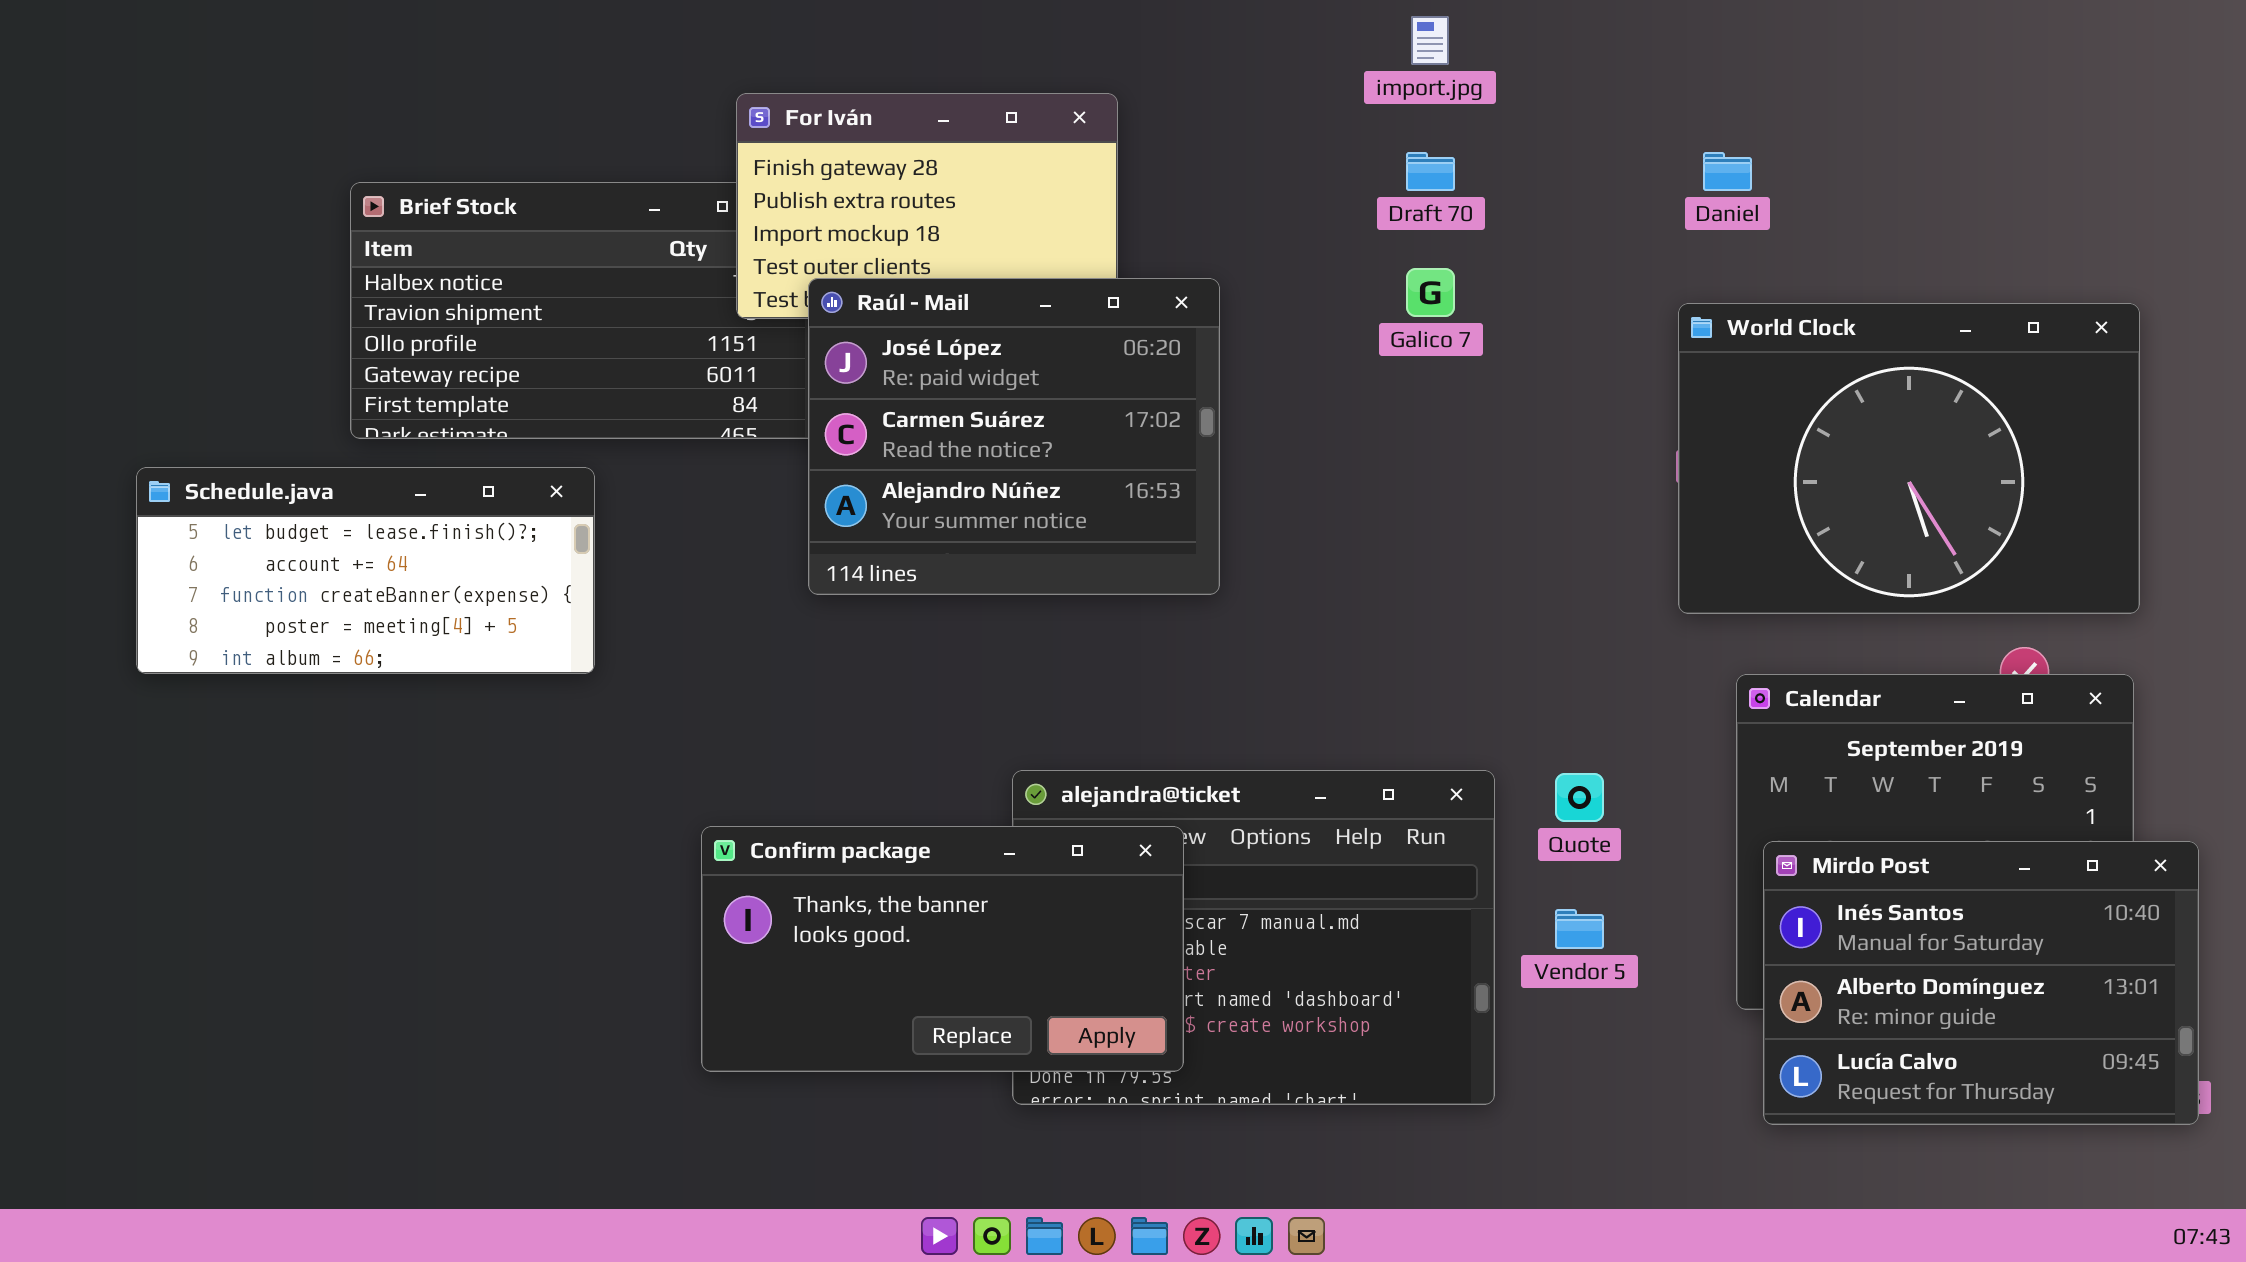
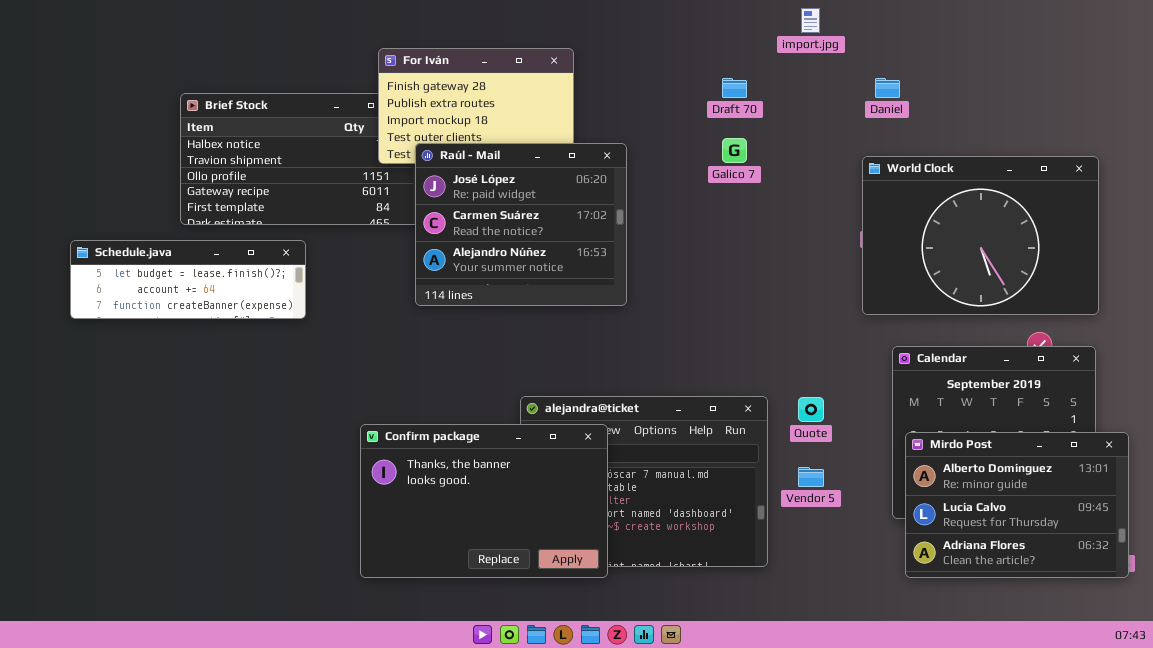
import.jpg: [1411,16,1449,65] -> [801,8,820,33], moved
Schedule.java: [136,467,595,674] -> [70,240,306,319], resized
Confirm package: [701,826,1184,1072] -> [360,424,608,578], resized
Mirdo Post: [1763,841,2199,1125] -> [905,432,1129,578], scrolled down 1 row

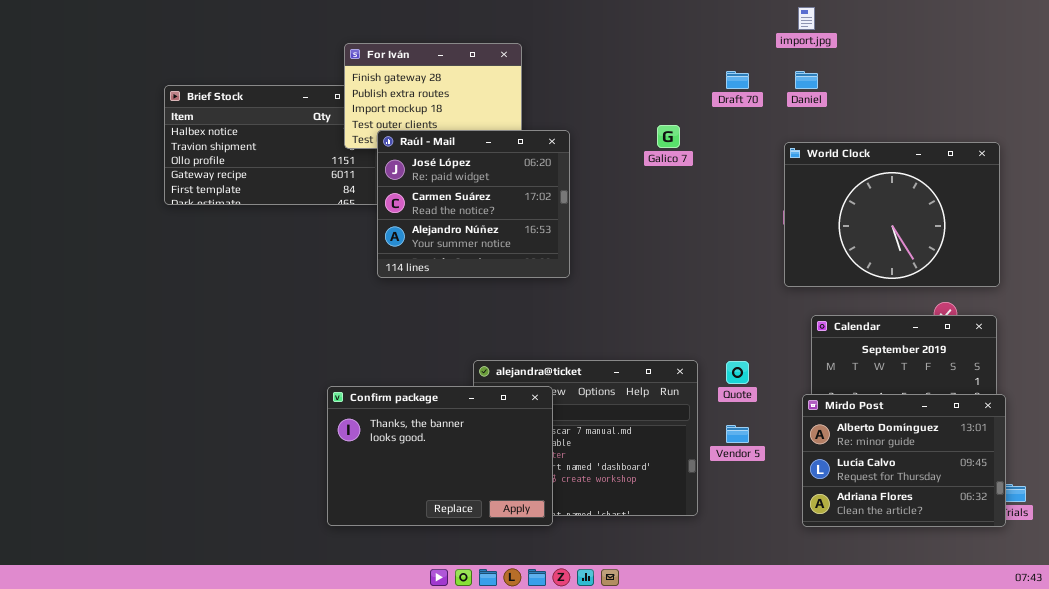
import.jpg: [801,8,820,33] -> [798,7,815,30], moved
Draft 70: [722,78,747,98] -> [726,71,749,89], moved
Schedule.java: [70,240,306,319] -> none, closed
Mirdo Post: [905,432,1129,578] -> [802,394,1006,527], moved

